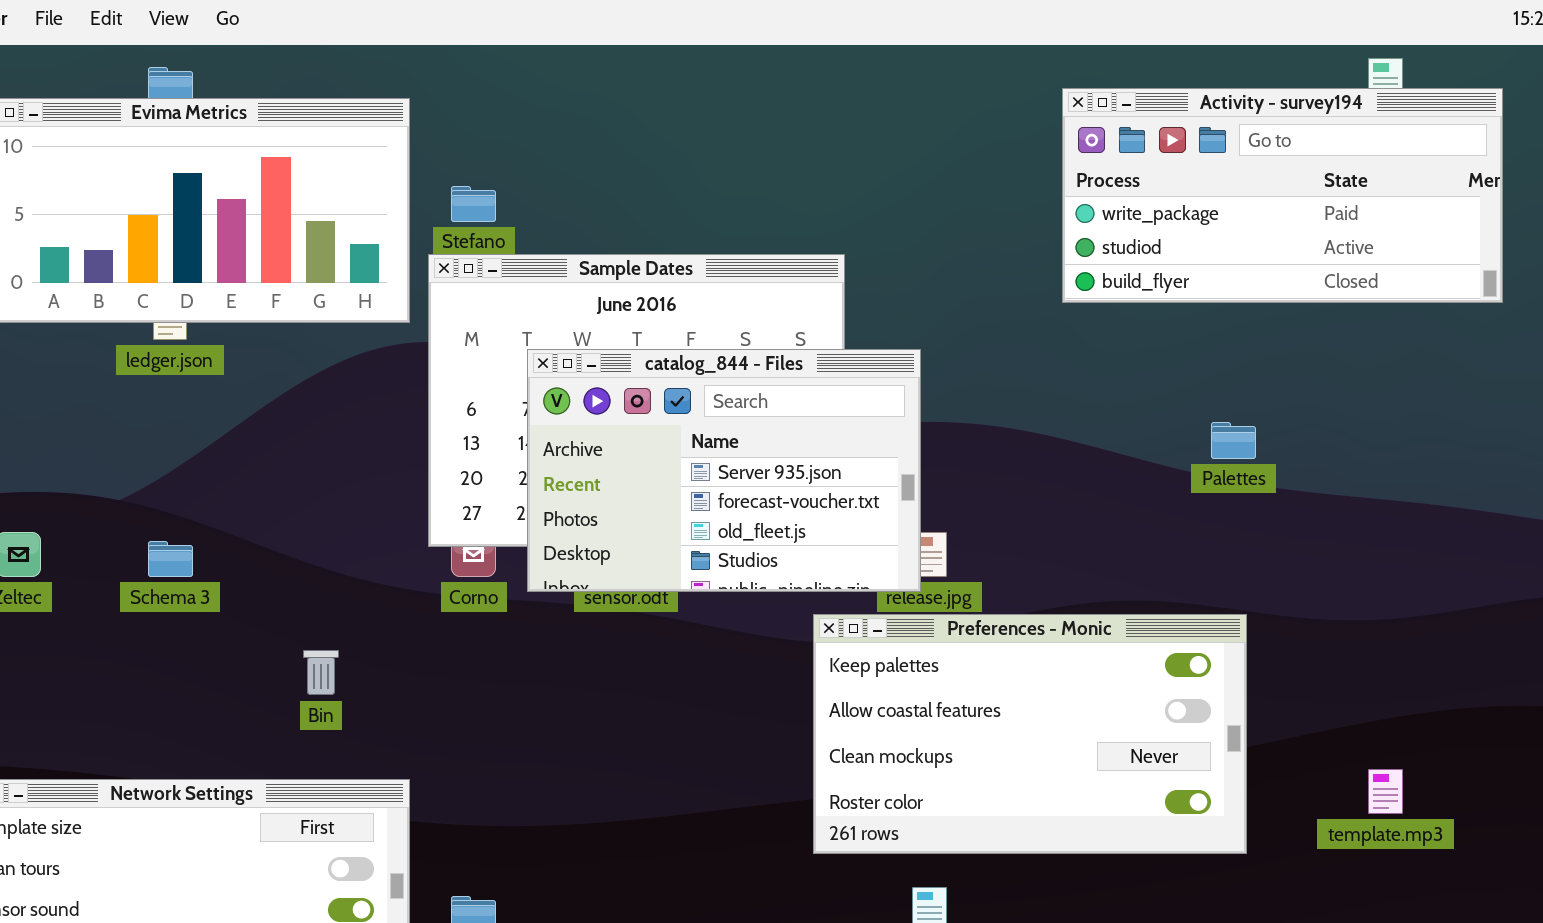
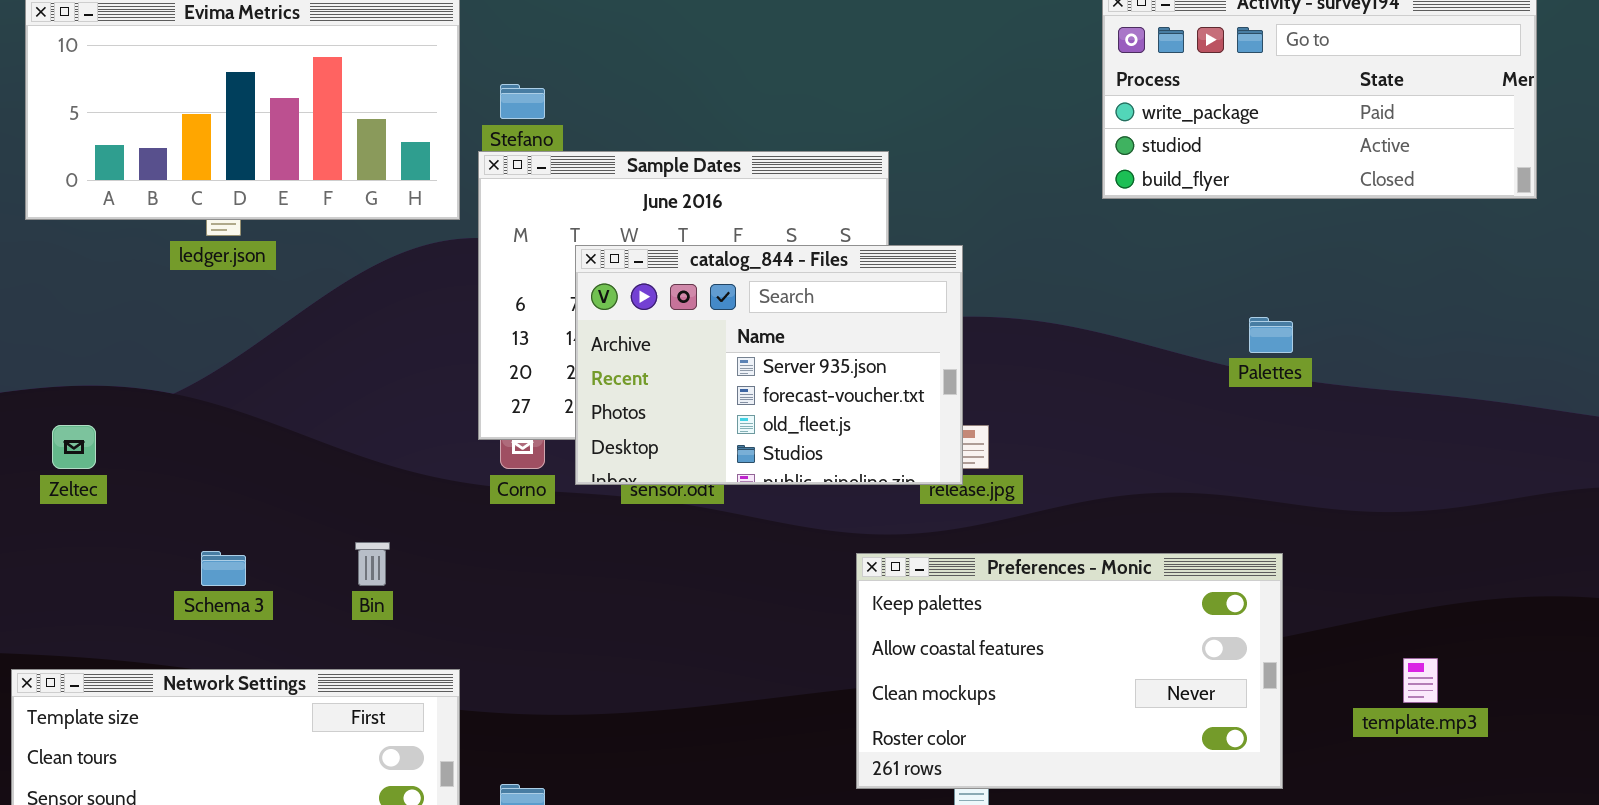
Schema 3: [148,541,193,577] -> [201,551,246,586], moved
Preferences - Monic: [813,614,1247,854] -> [856,553,1283,789], moved

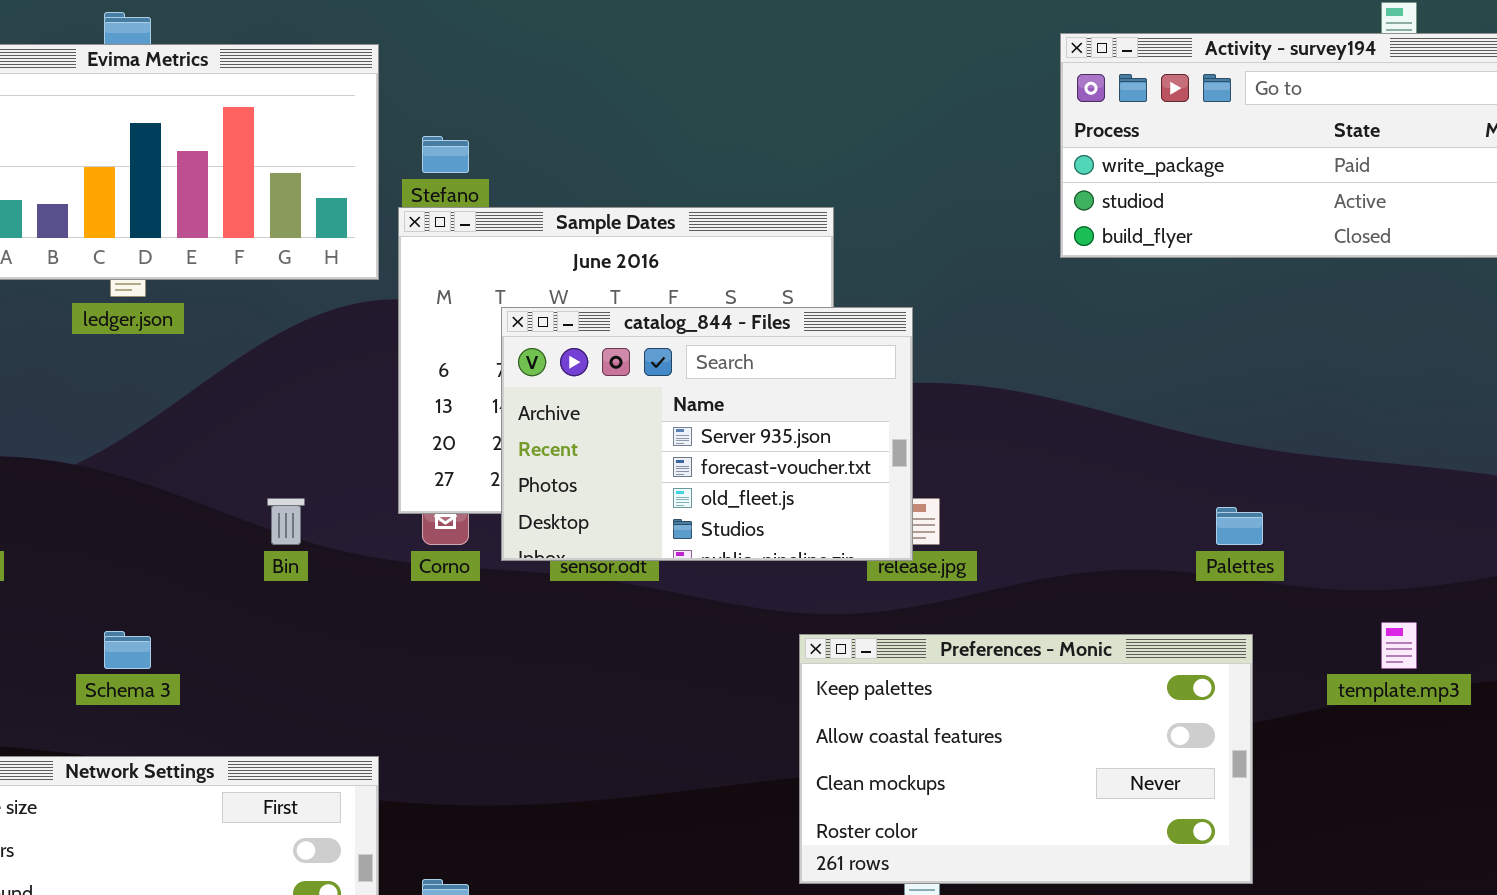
Palettes: [1249,317,1293,353] -> [1216,507,1263,545], moved
Bin: [355,542,390,586] -> [267,498,305,545], moved
template.mp3: [1403,658,1438,703] -> [1381,622,1417,669], moved

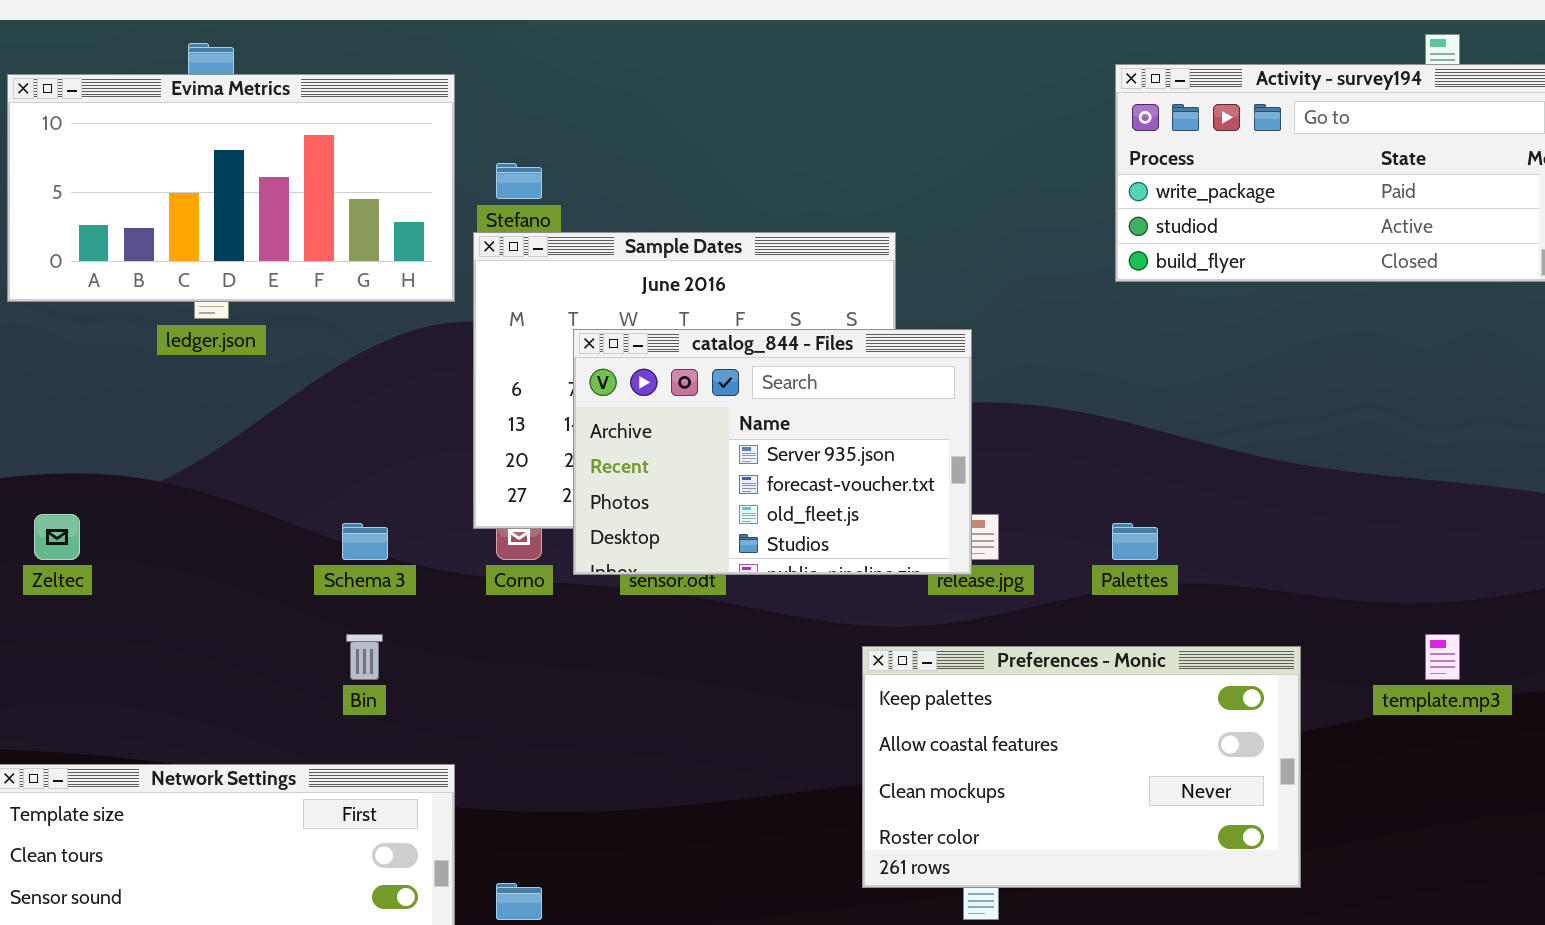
Bin: [267,498,305,545] -> [346,634,383,680], moved
Palettes: [1216,507,1263,545] -> [1112,523,1158,560], moved
Schema 3: [104,631,151,669] -> [342,523,388,560], moved

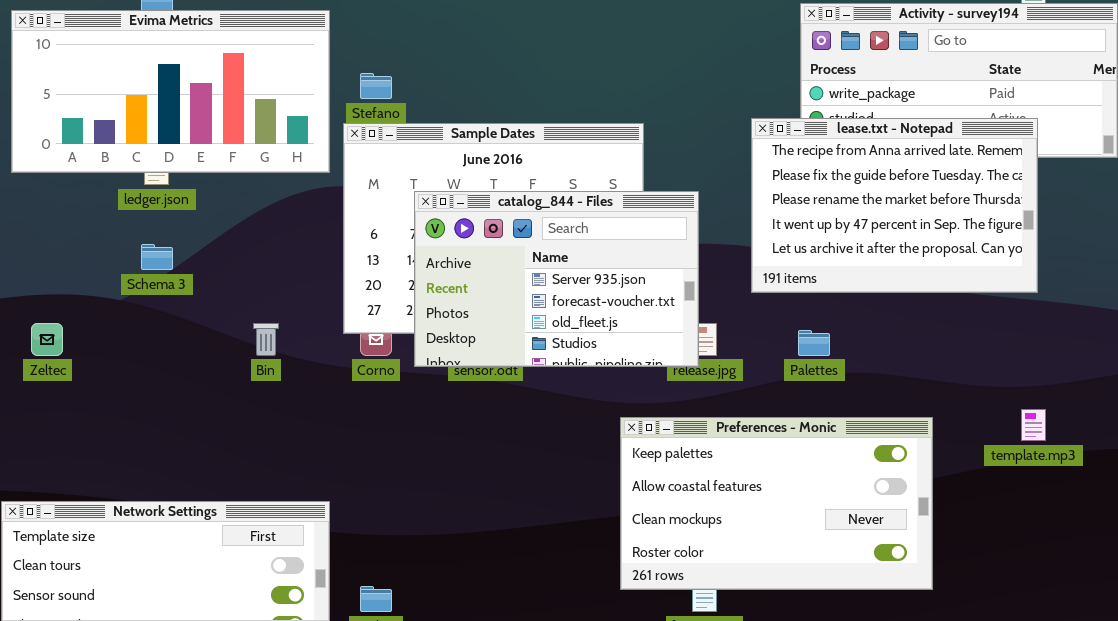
lease.txt - Notepad: none -> [751,118,1038,293], opened
Schema 3: [342,523,388,560] -> [141,244,173,270], moved
Bin: [346,634,383,680] -> [253,323,279,356], moved

